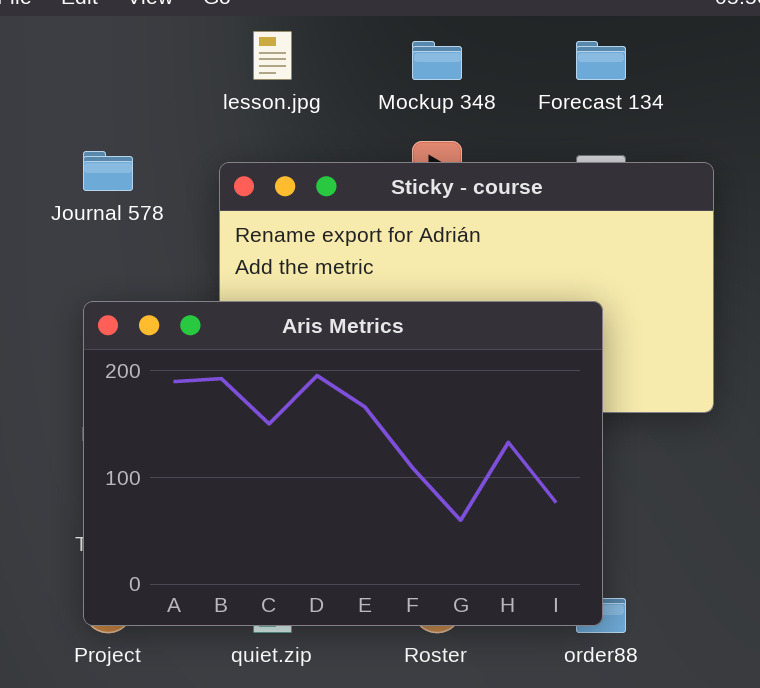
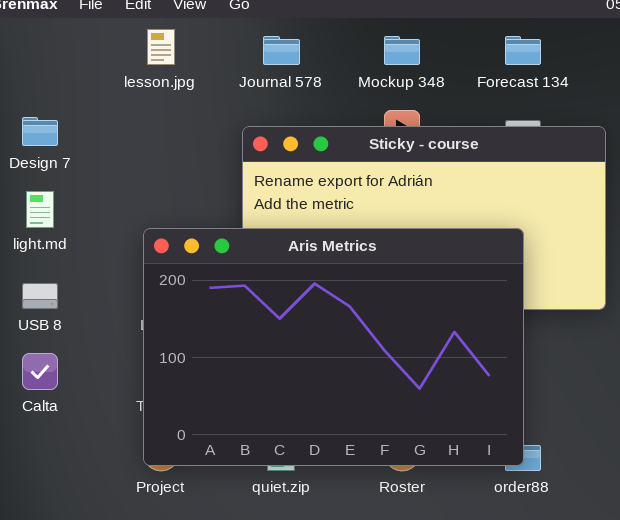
lesson.jpg: [253,31,292,80] -> [147,29,175,65], moved
Journal 578: [83,151,133,191] -> [263,36,300,65], moved

